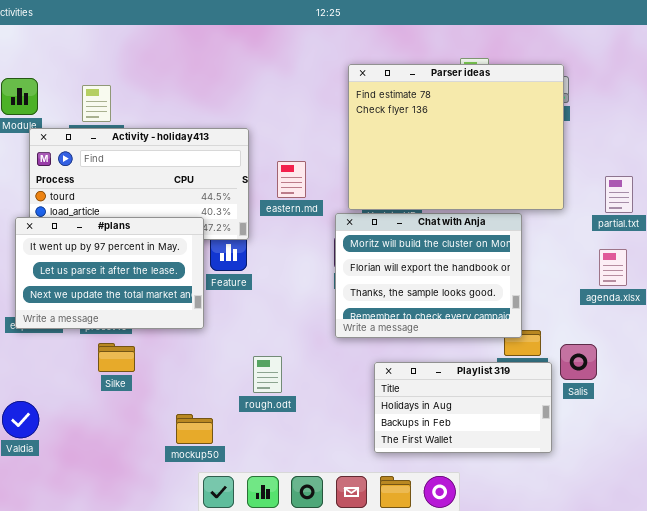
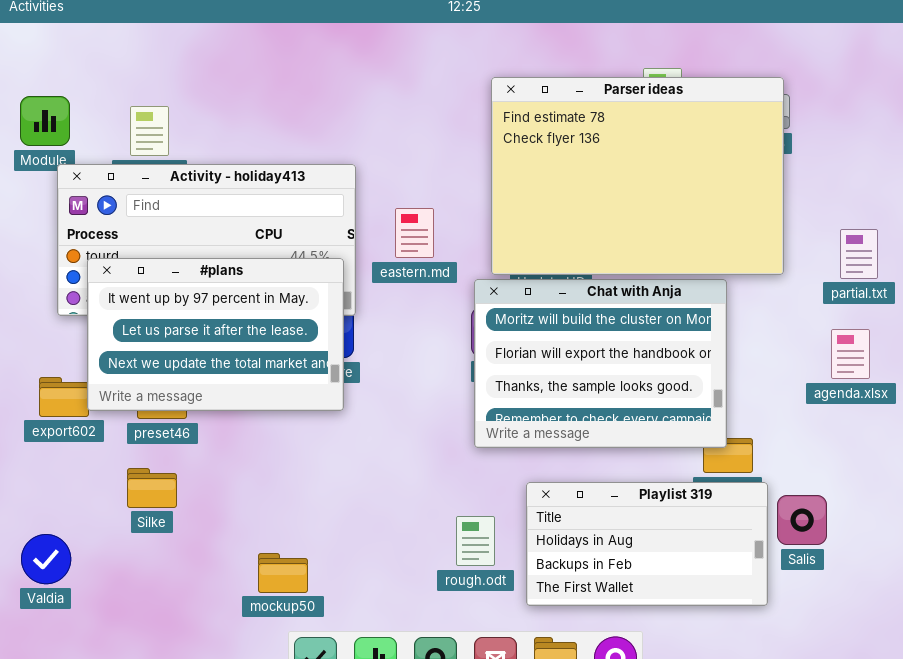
#plans: [15,217,204,329] -> [87,258,344,411], moved
Silke: [98,343,135,372] -> [127,468,177,508], moved
Salis: [560,344,597,380] -> [777,495,827,545], moved
rough.odt: [253,356,282,393] -> [456,516,495,566], moved

